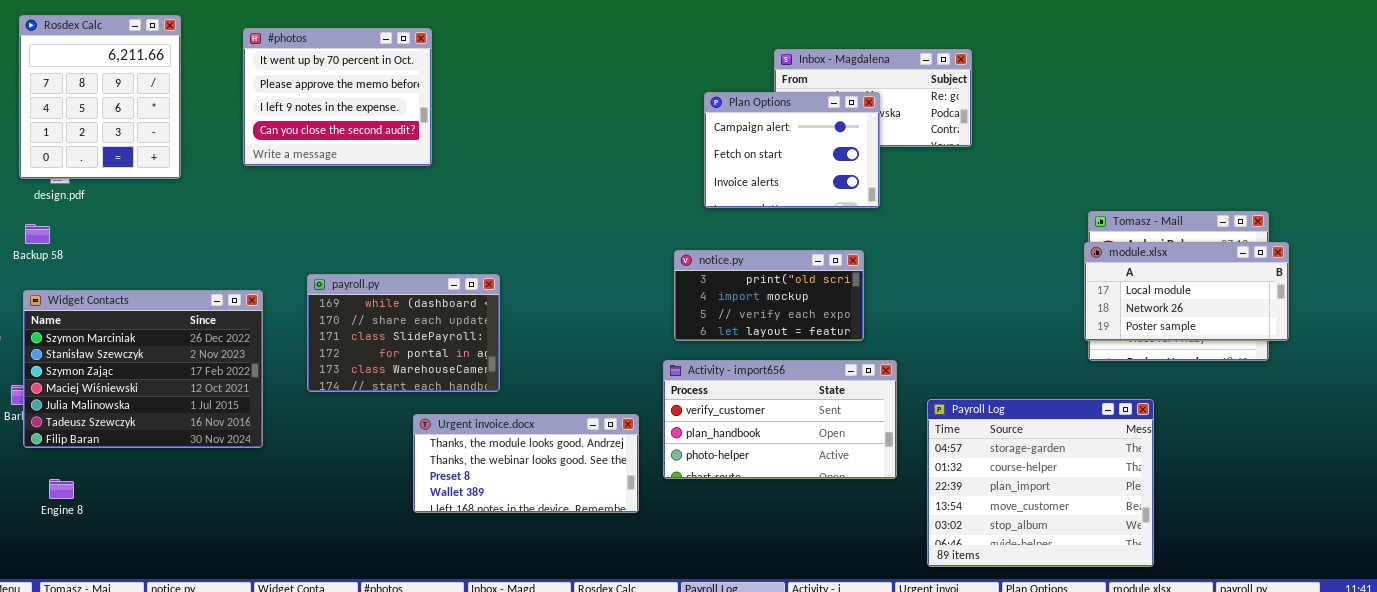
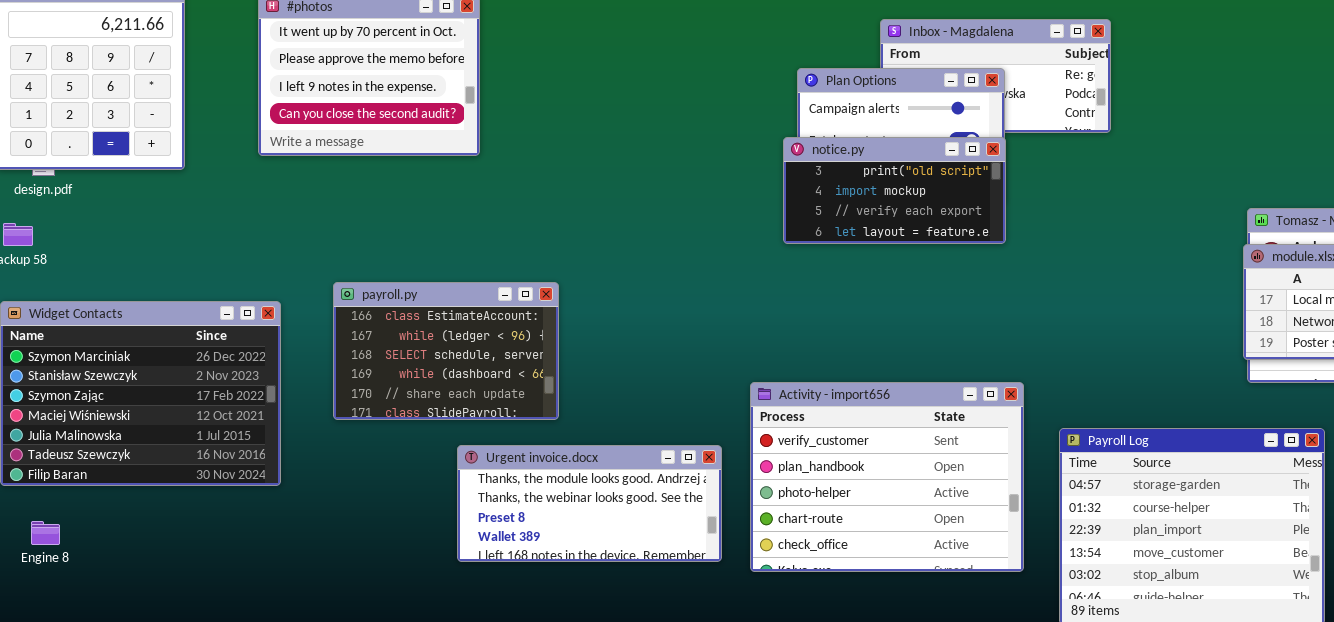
notice.py: [674,250,864,341] -> [783,137,1006,244], moved
payroll.py: [307,274,500,392] -> [333,282,559,420], scrolled up 3 rows
Activity - import656: [663,360,897,479] -> [750,382,1024,572], resized

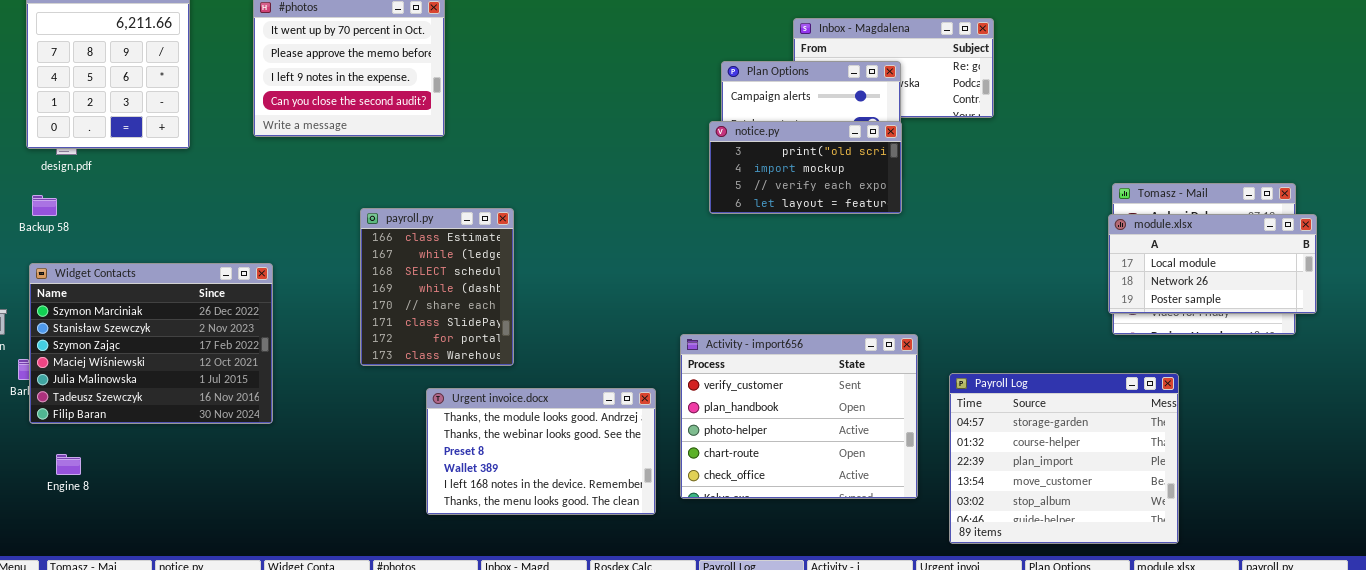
payroll.py: [333,282,559,420] -> [360,208,514,366], resized
Urgent invoice.docx: [457,445,722,562] -> [426,388,656,515], resized

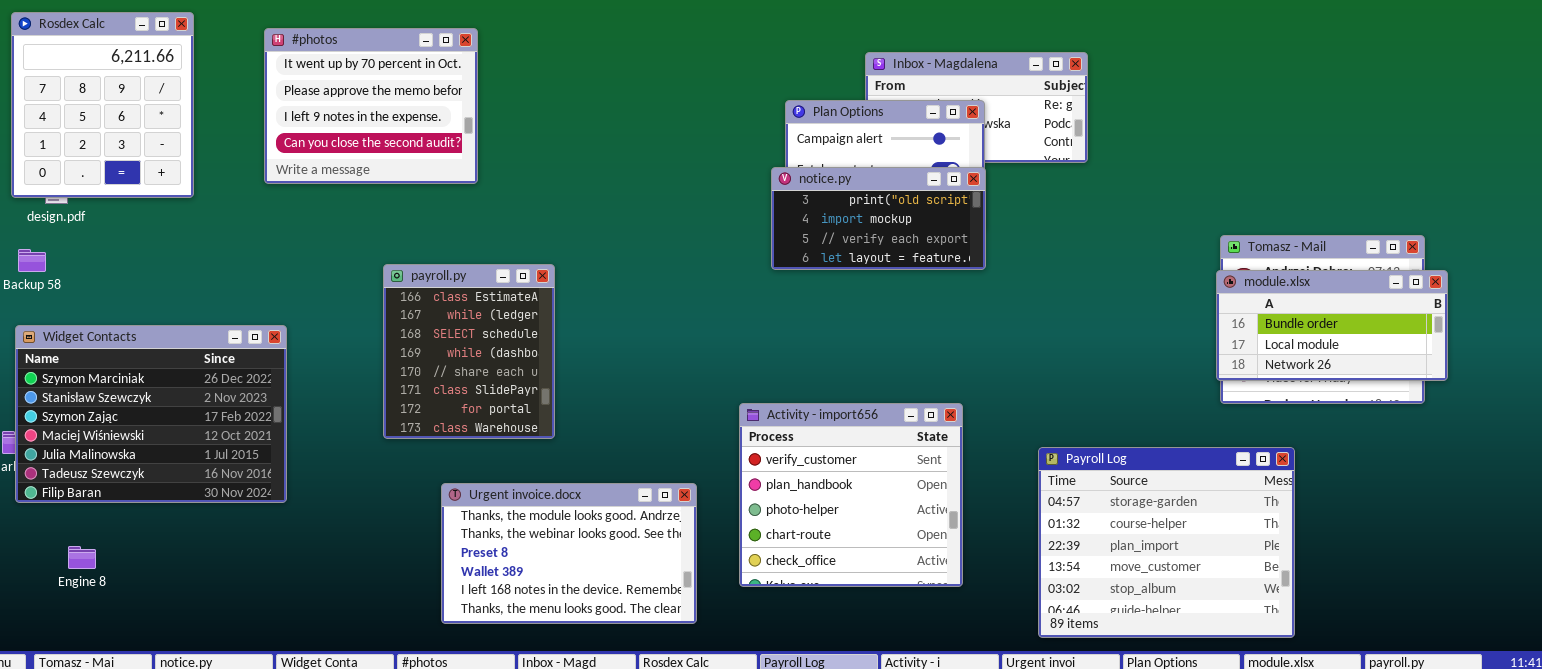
module.xlsx: [1108,214,1317,314] -> [1216,270,1448,381], scrolled up 1 row
Activity - import656: [680,334,918,499] -> [739,403,963,587], resized
Urgent invoice.docx: [426,388,656,515] -> [441,483,697,624], moved
Engine 8: [56,454,81,475] -> [68,546,96,569], moved

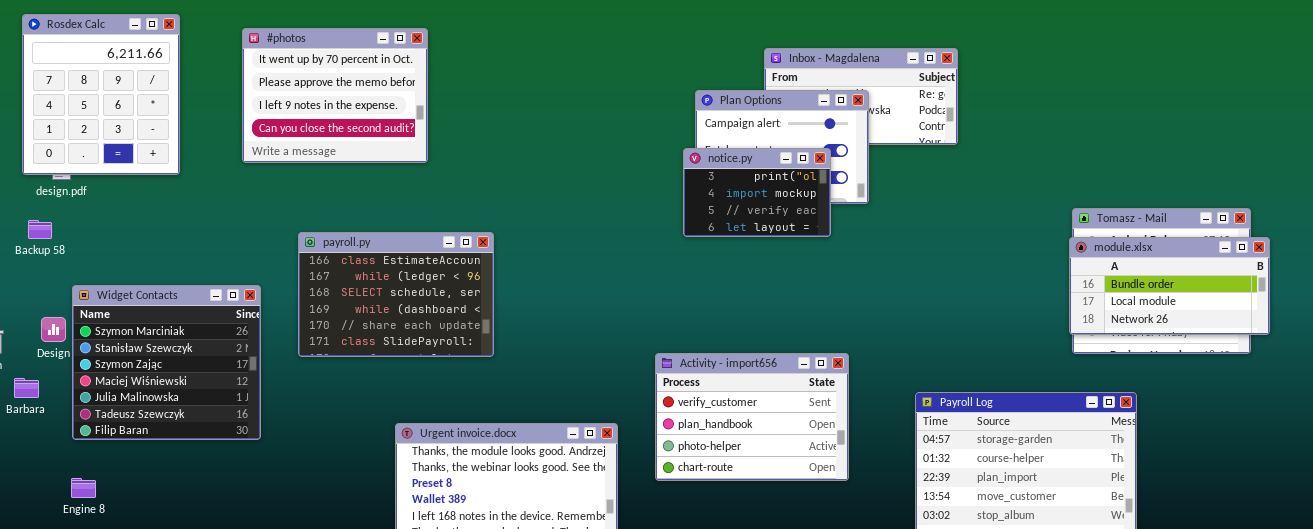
notice.py: [771,167,986,270] -> [683,148,831,237], resized
payroll.py: [383,264,555,439] -> [298,232,494,357], resized
Widget Contacts: [15,325,287,503] -> [72,285,261,440], resized
Activity - import656: [739,403,963,587] -> [655,353,849,481], resized

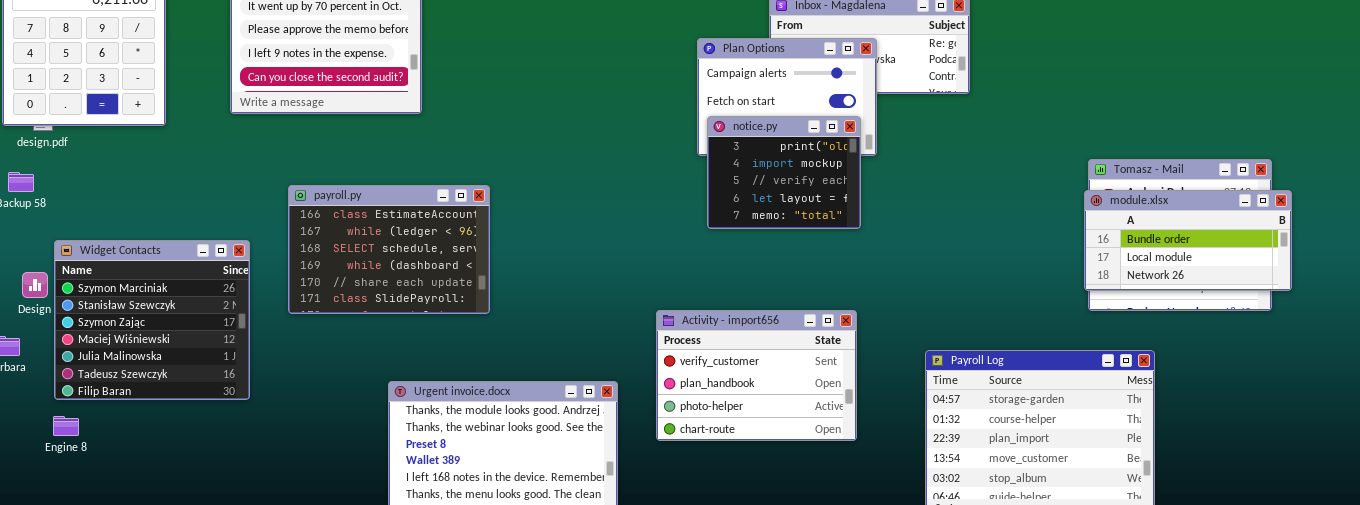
notice.py: [683,148,831,237] -> [707,116,861,229], moved, resized
Engine 8: [71,478,96,498] -> [53,416,79,436], moved

